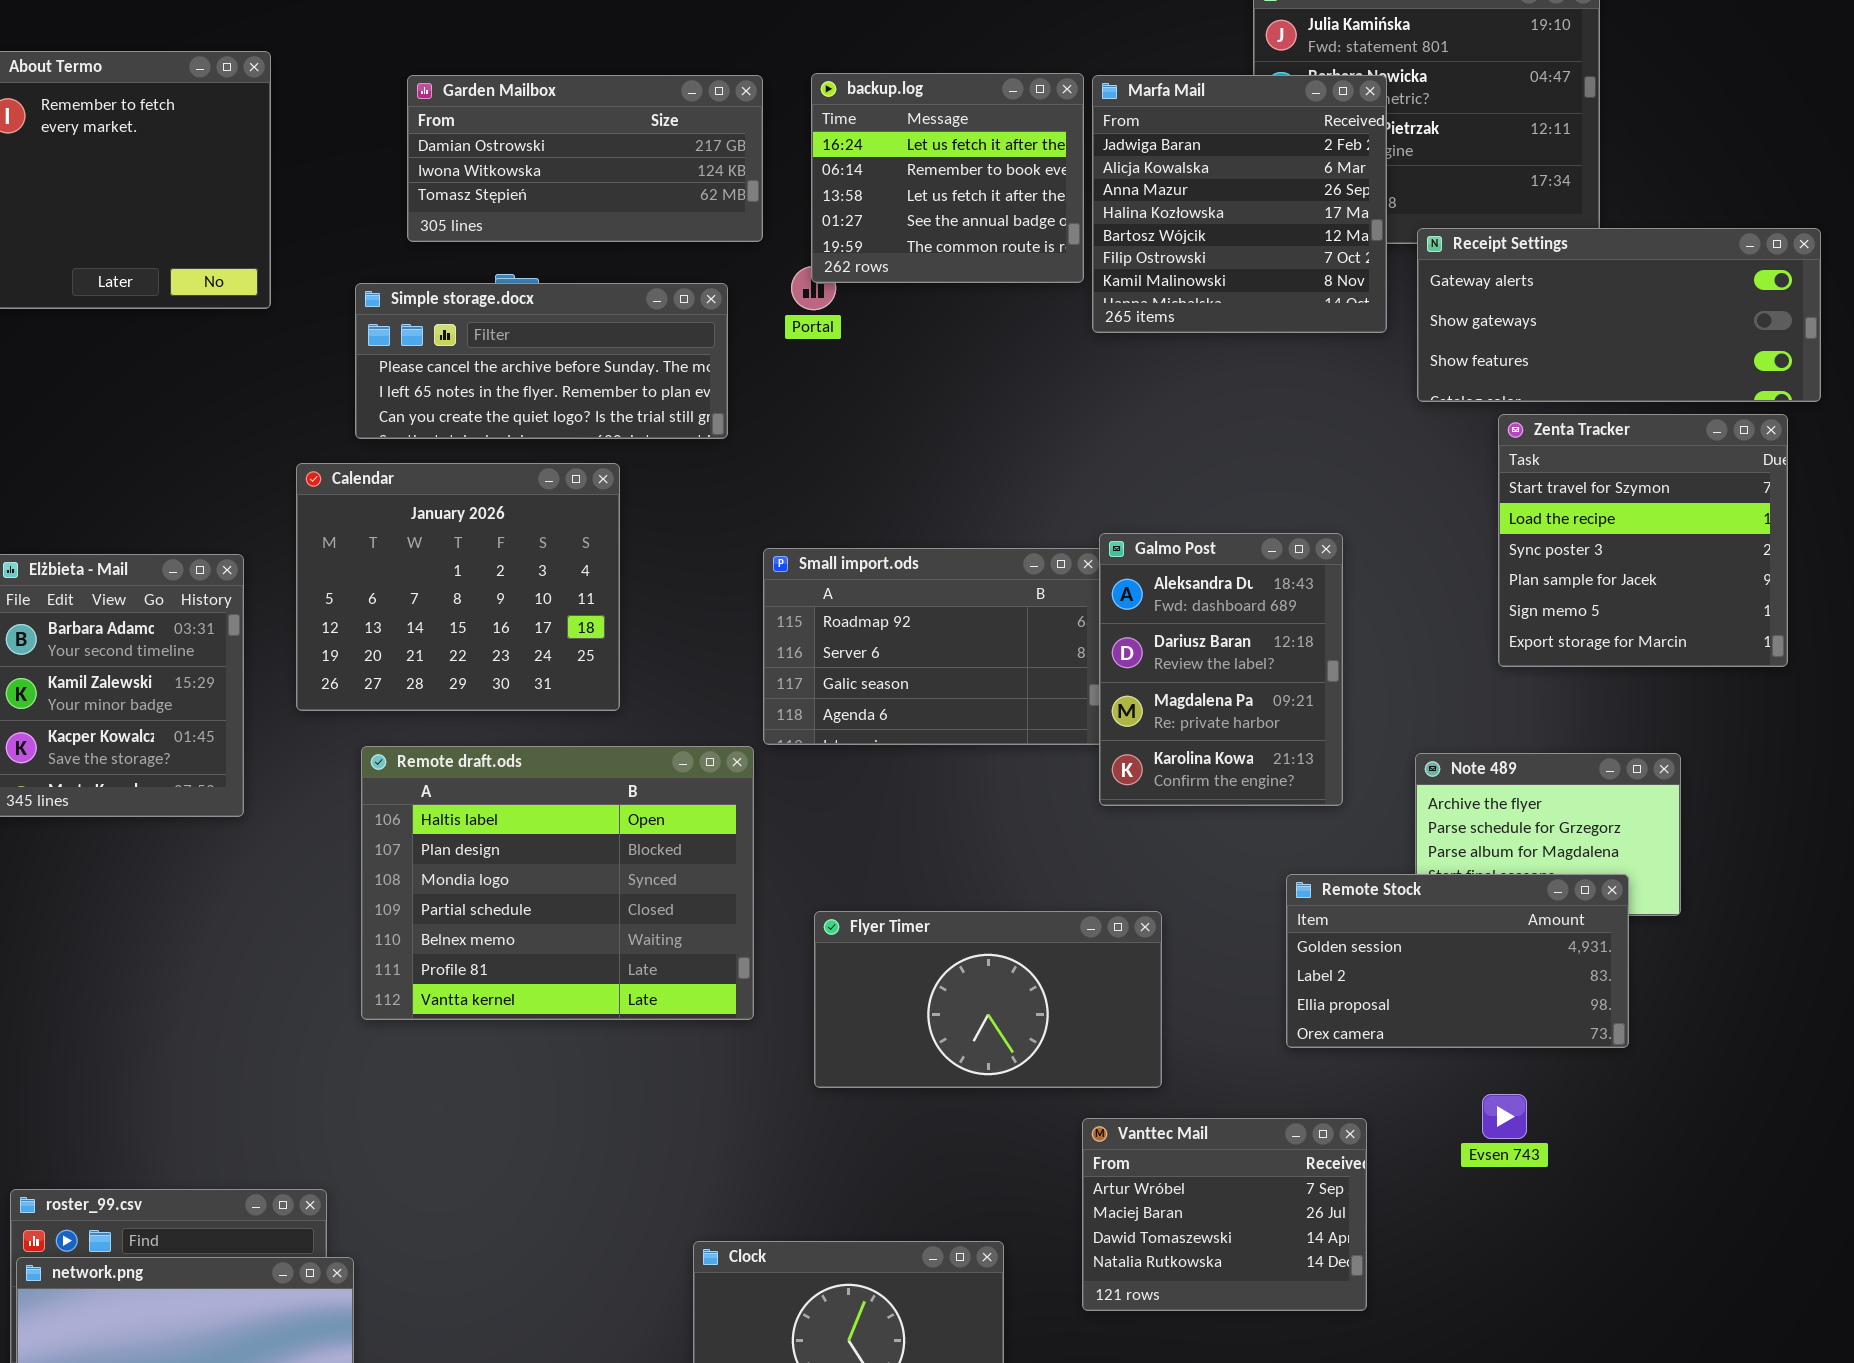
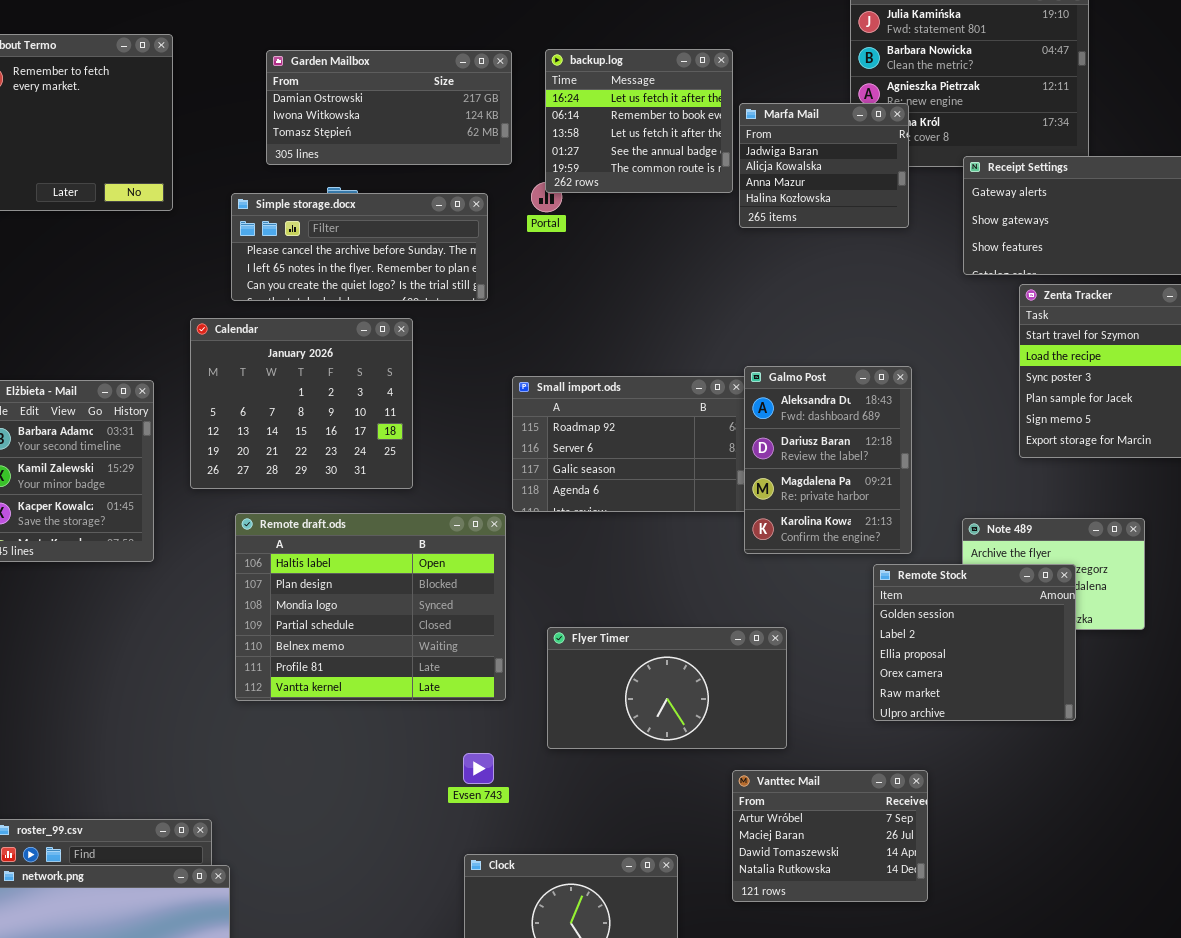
Marfa Mail: [1092,75,1387,333] -> [739,103,909,228], resized
Remote Stock: [1286,874,1629,1048] -> [873,564,1076,721], resized
Evsen 743: [1482,1094,1527,1139] -> [463,753,494,784], moved

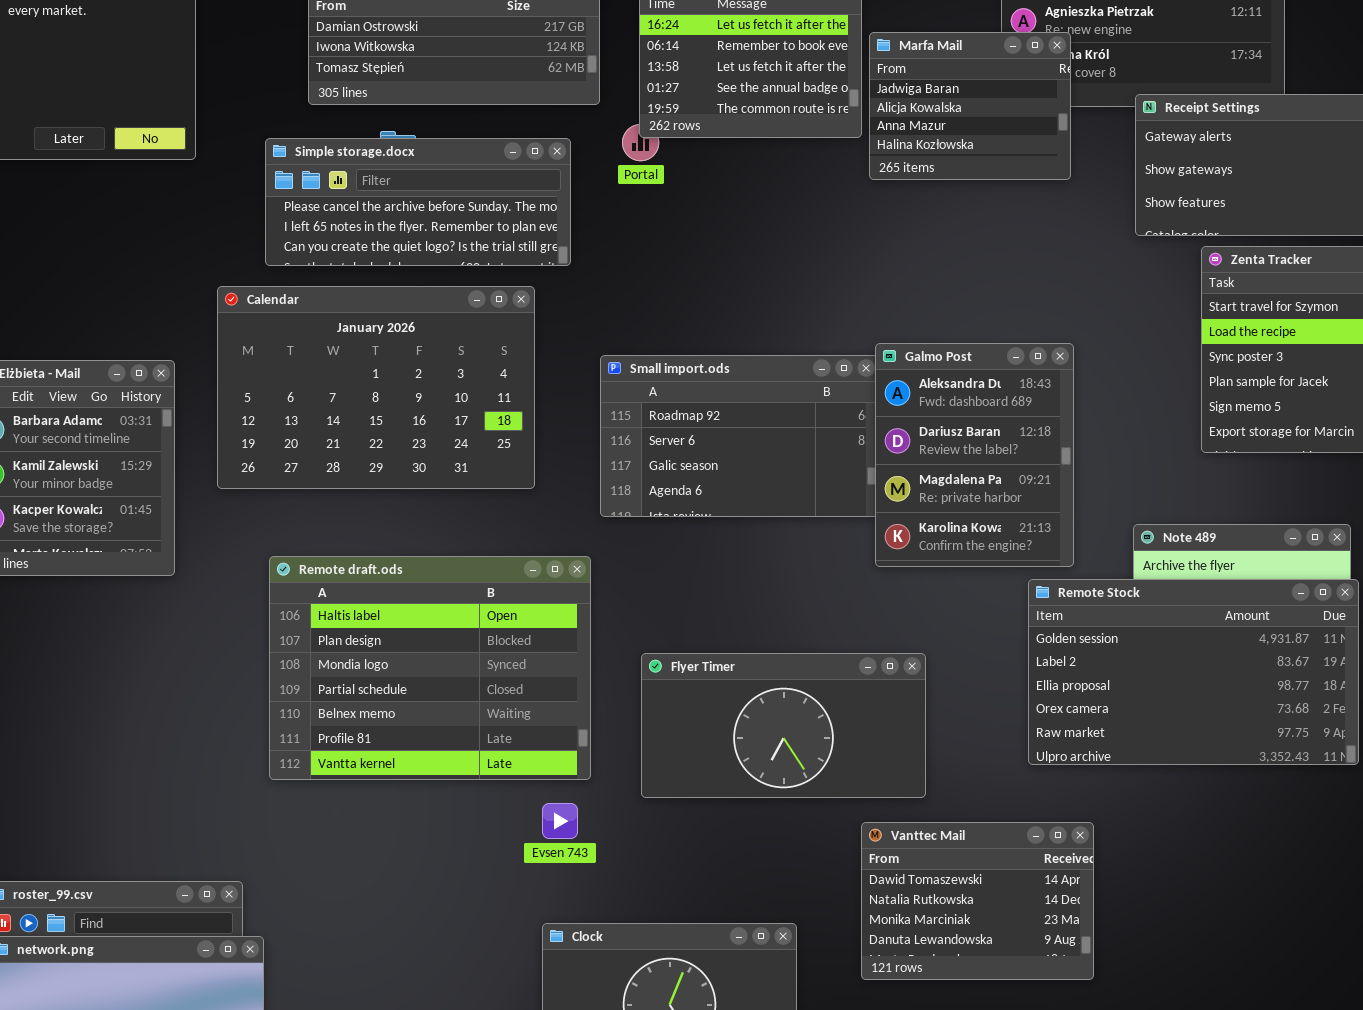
Calendar: [190,318,413,489] -> [217,286,535,489], resized
Remote draft.ods: [235,513,506,701] -> [269,556,591,780], moved
Remote Stock: [873,564,1076,721] -> [1028,579,1359,765], resized
Vanttec Mail: [732,770,928,902] -> [861,822,1094,980], scrolled down 2 rows

